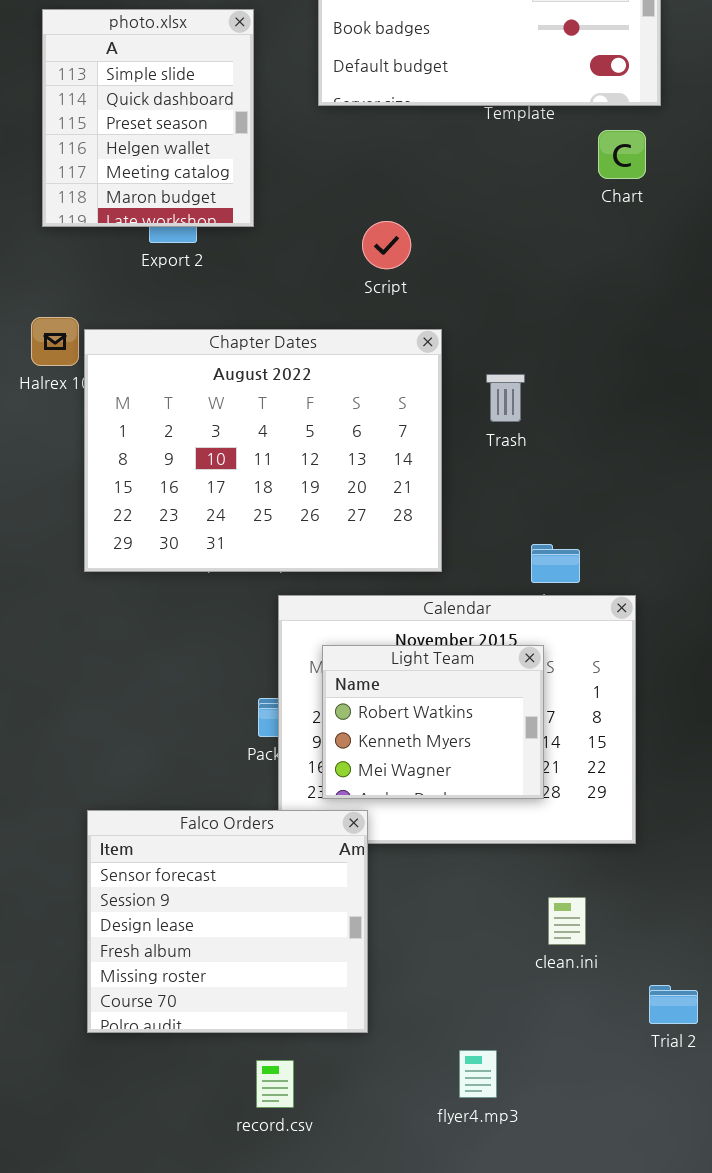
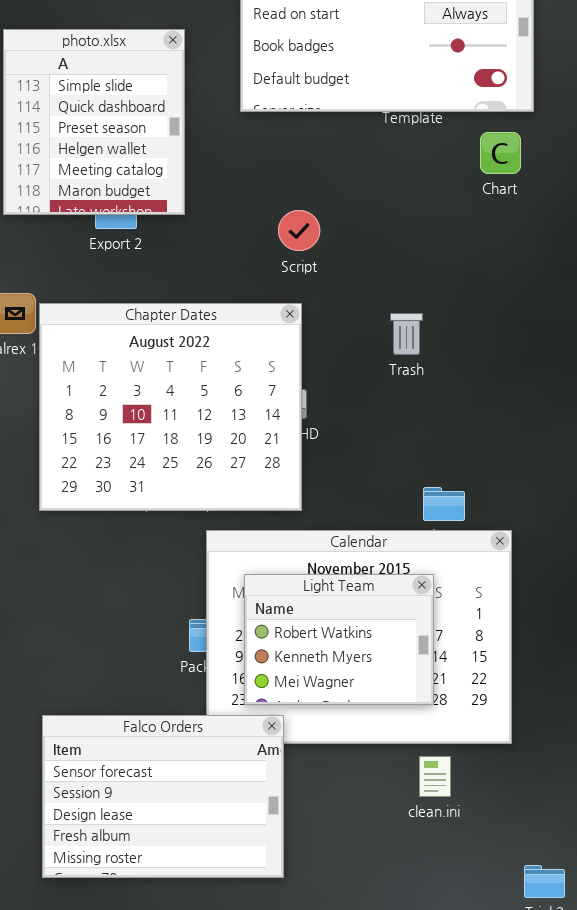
Chapter Dates: [84,329,442,572] -> [39,303,302,511], resized
Trash: [486,374,525,422] -> [390,313,423,355], moved
Falco Orders: [87,810,368,1033] -> [42,715,284,878], resized
clean.ini: [548,897,586,945] -> [419,756,451,797], moved

